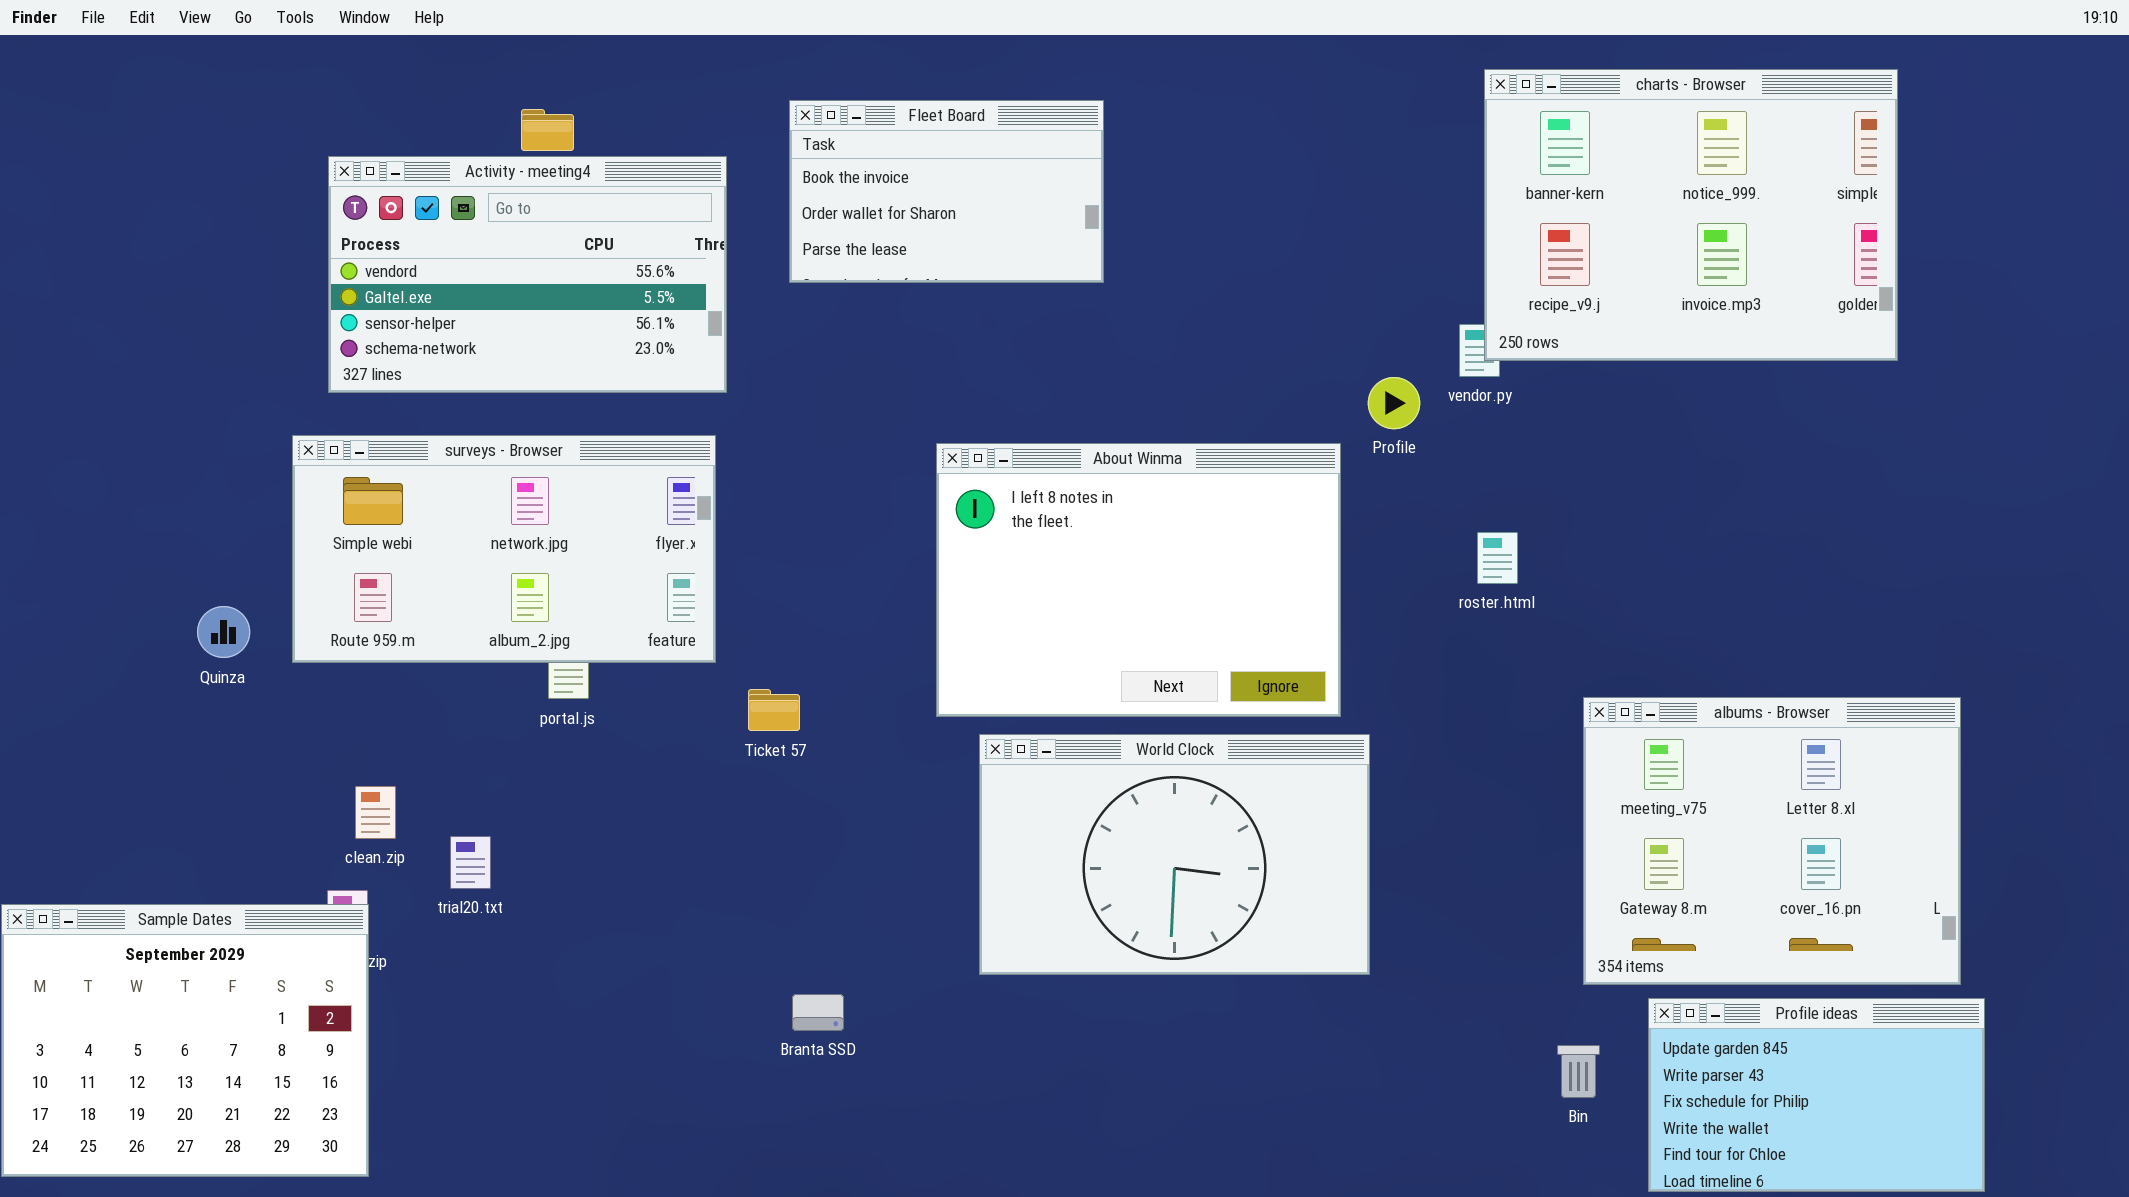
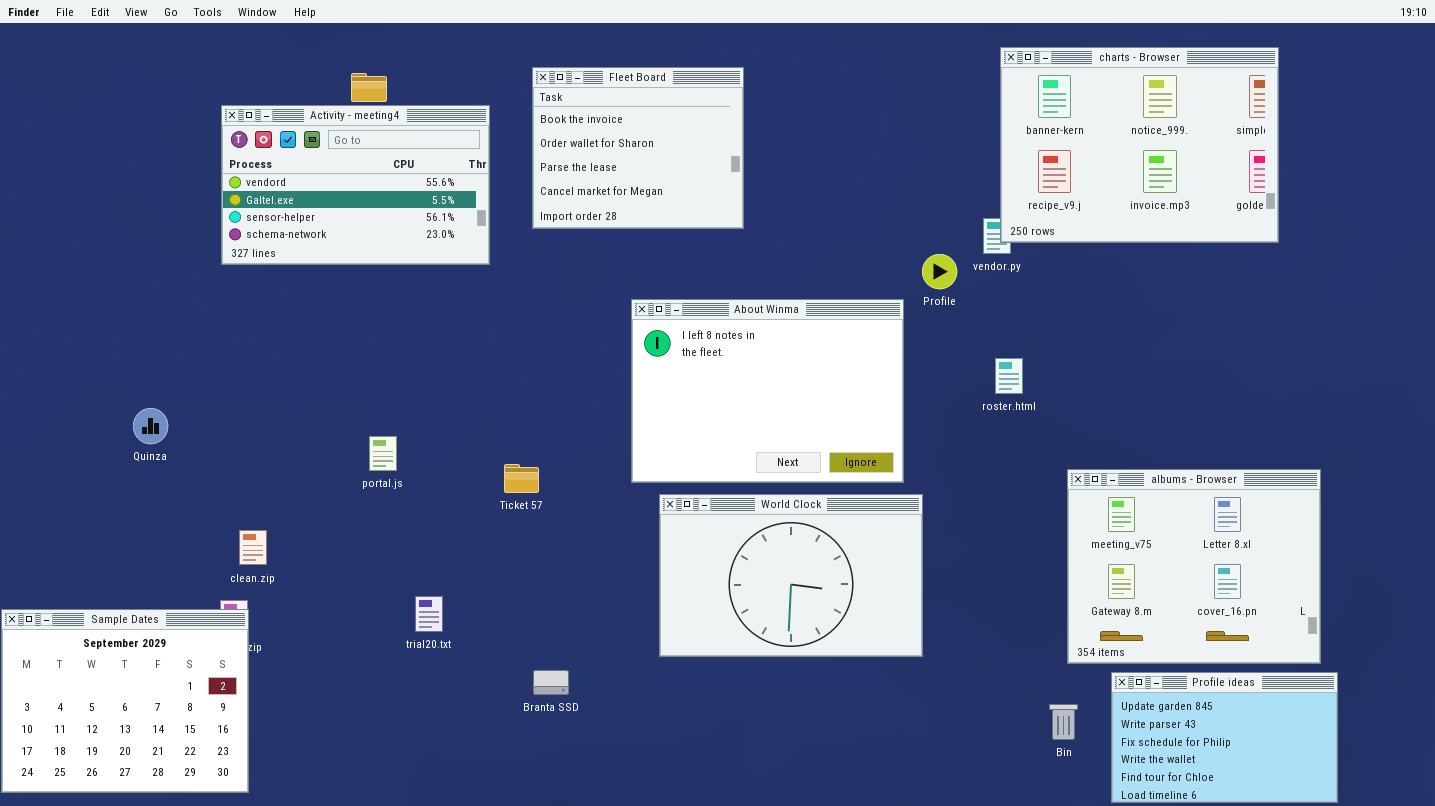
Fleet Board: [789,100,1104,283] -> [532,67,744,229], resized
surveys - Browser: [292,435,716,663] -> none, closed
trial20.txt: [450,836,491,889] -> [415,596,443,632], moved

